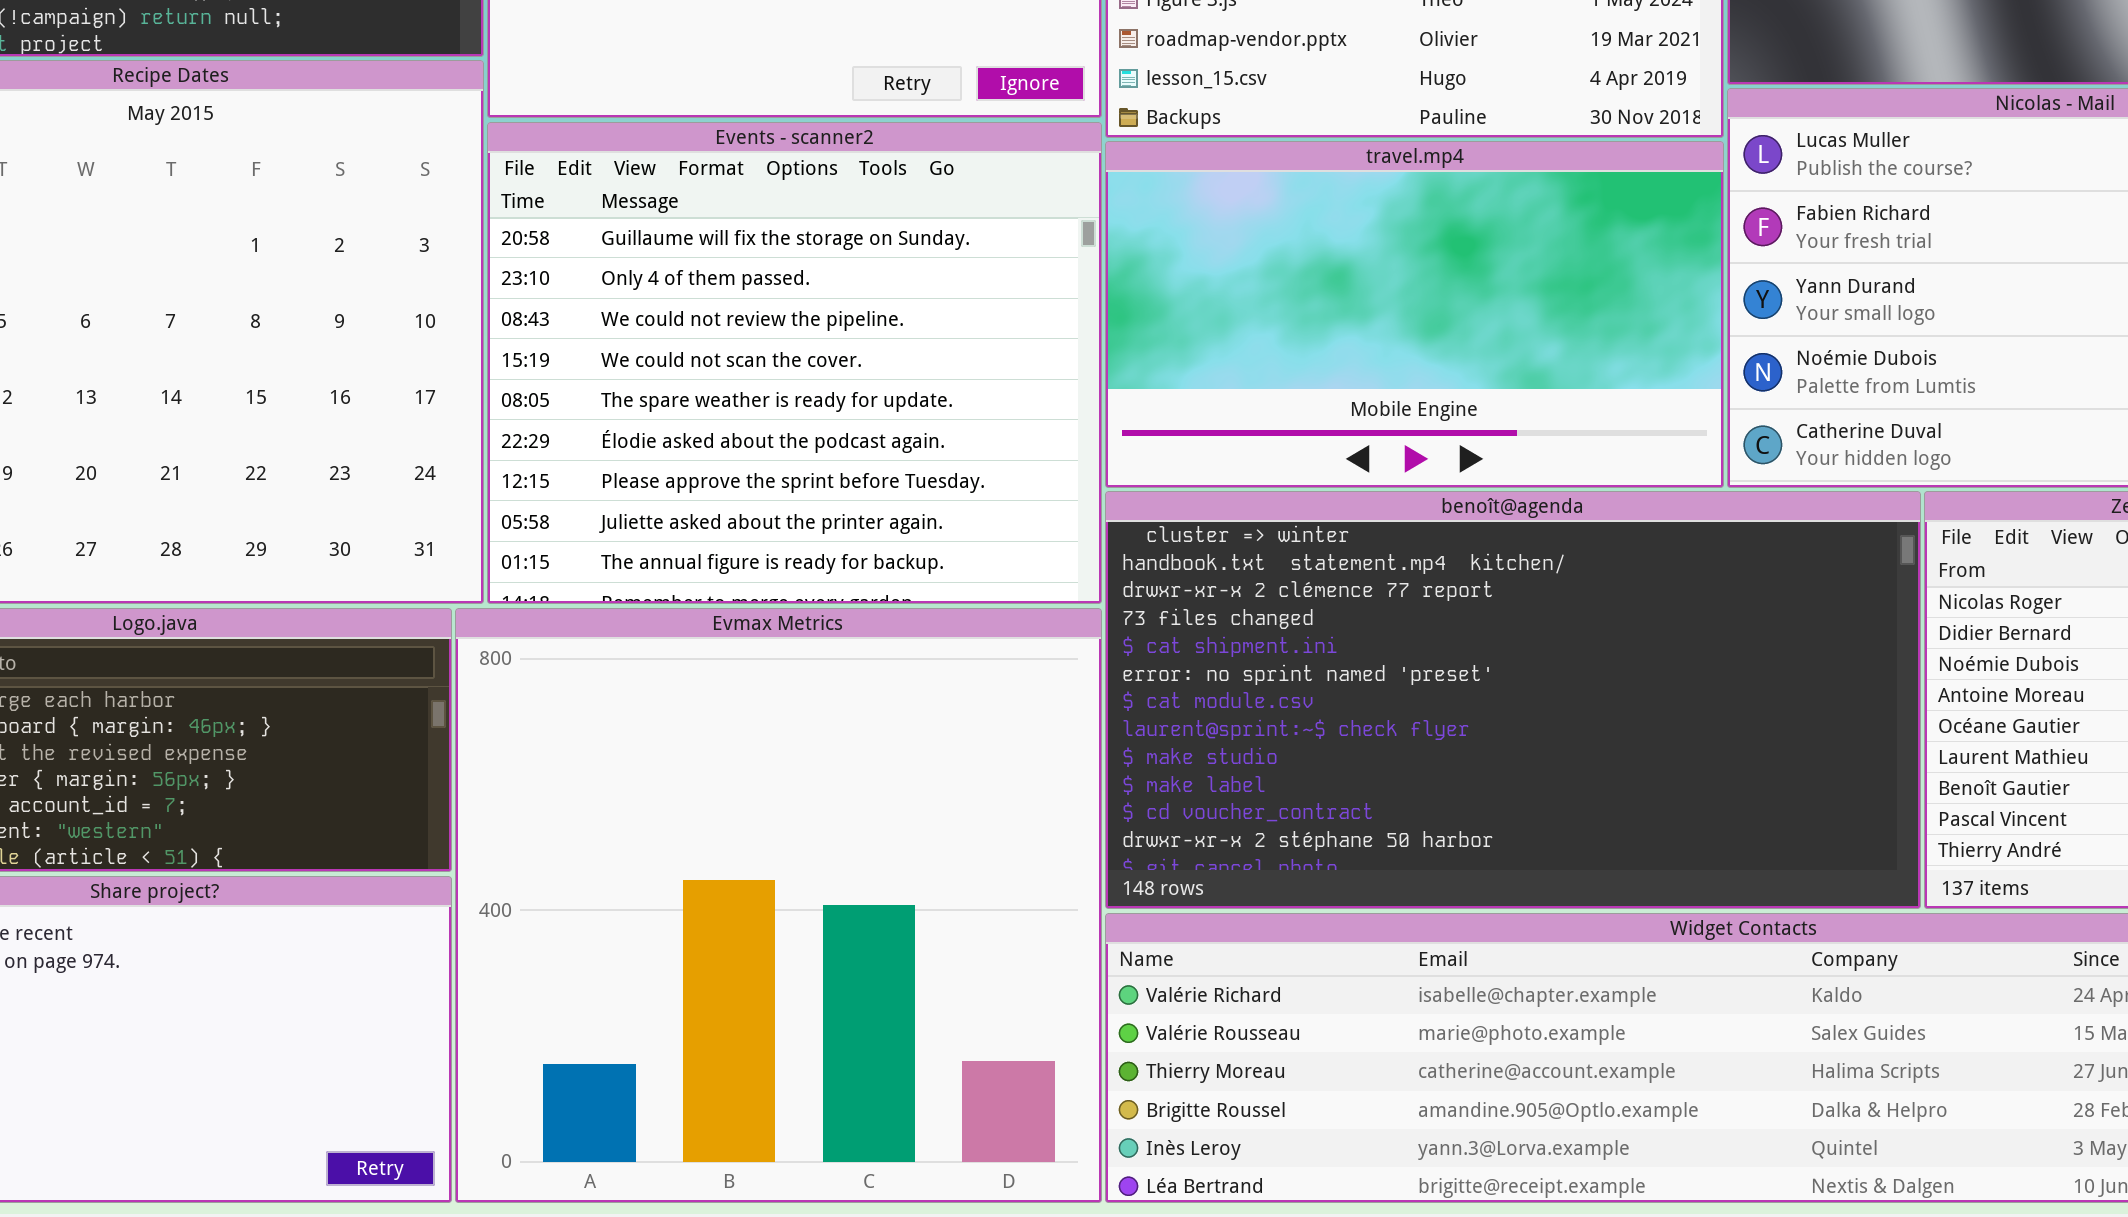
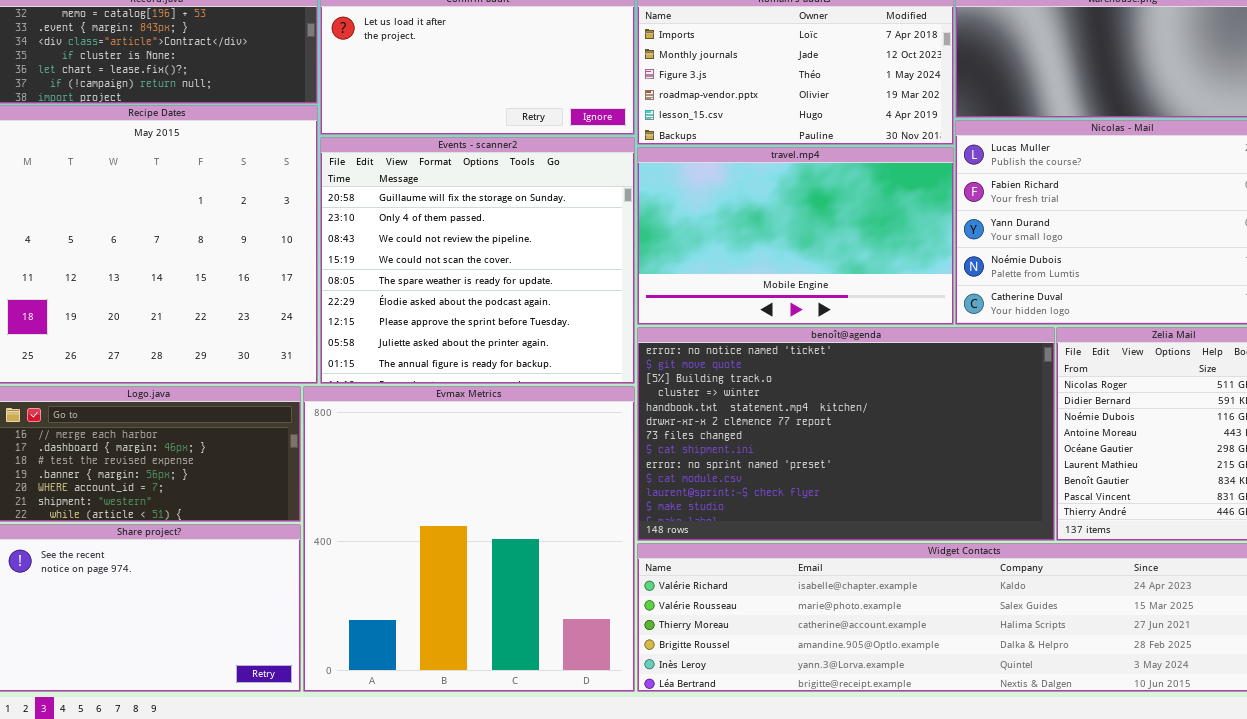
benoît@agenda: [1105,491,1921,909] -> [637,327,1055,541], scrolled up 3 rows

